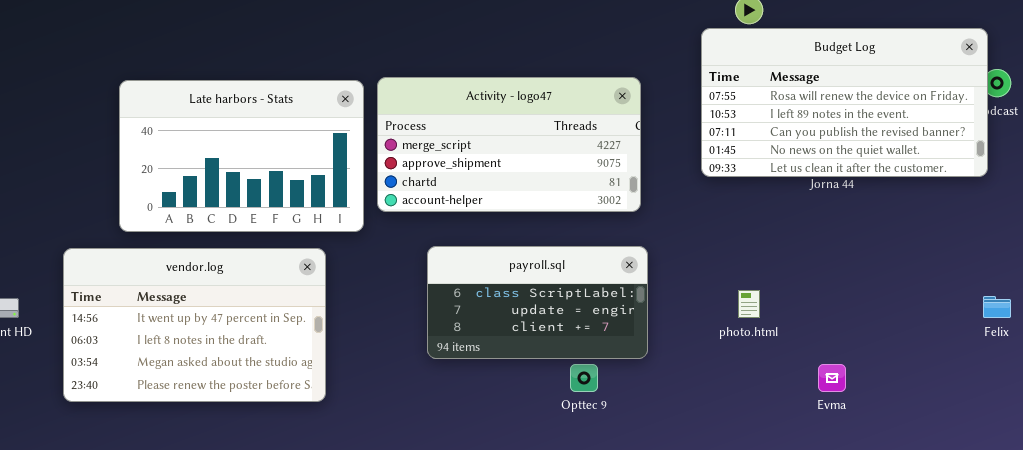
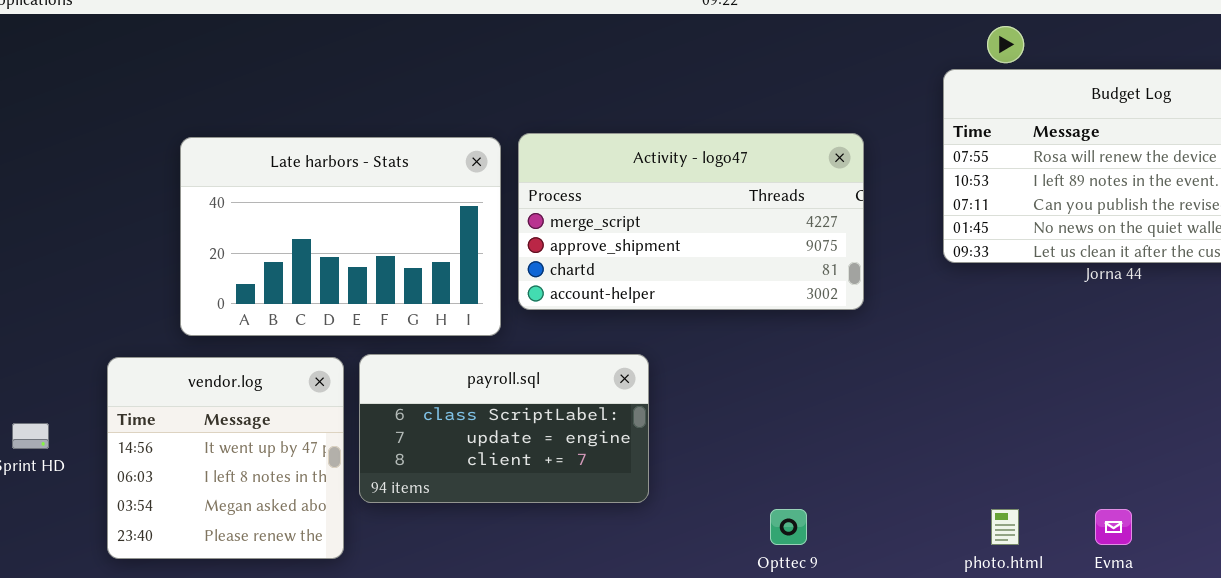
payroll.sql: [427,246,648,359] -> [359,354,649,503], moved
vendor.log: [63,248,326,402] -> [107,357,344,559], resized
photo.html: [738,290,760,318] -> [991,509,1019,545], moved

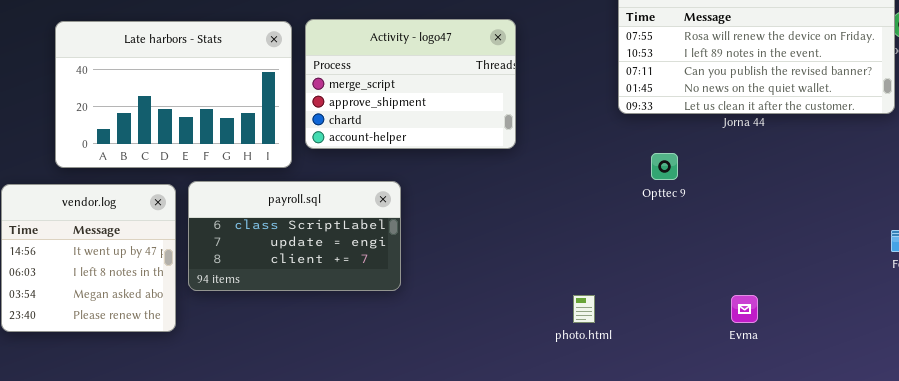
Activity - logo47: [518,133,864,310] -> [305,19,516,149], resized
Opttec 9: [770,509,807,545] -> [651,153,678,180], moved
photo.html: [991,509,1019,545] -> [573,295,595,323], moved

